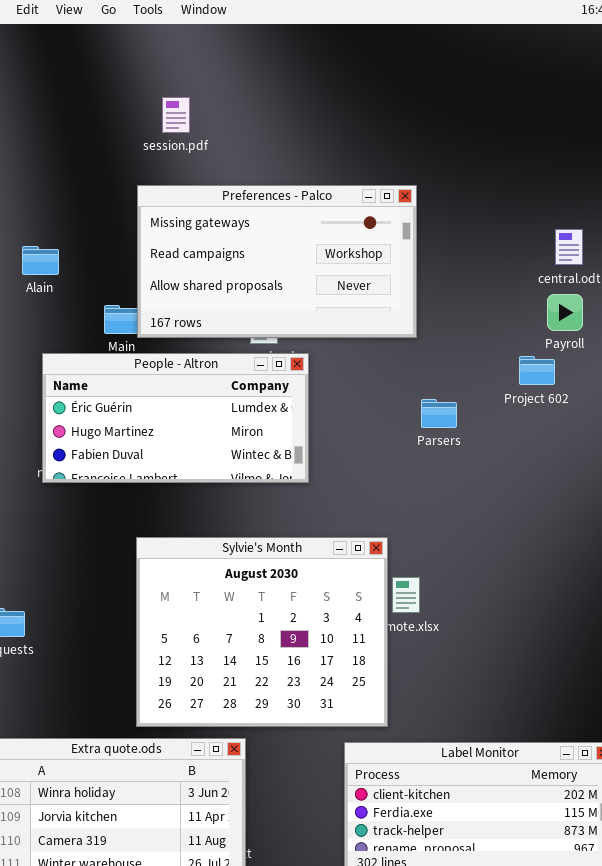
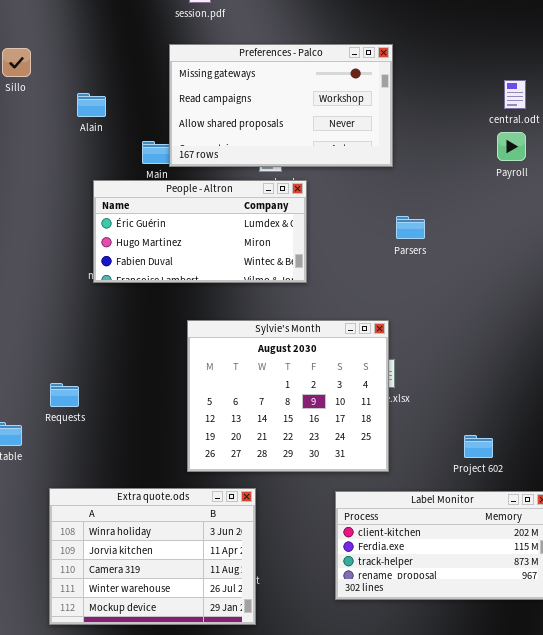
Project 602: [519,356,555,385] -> [464,435,493,458], moved
Sylvie's Month: [136,537,388,727] -> [187,320,389,472], moved

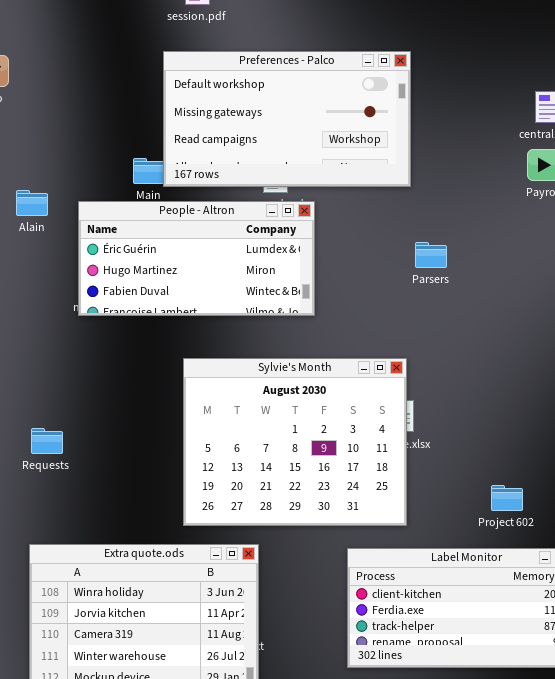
Preferences - Palco: [169,44,393,167] -> [163,51,411,187], scrolled up 1 row
Alain: [77,93,106,117] -> [16,190,48,216], moved

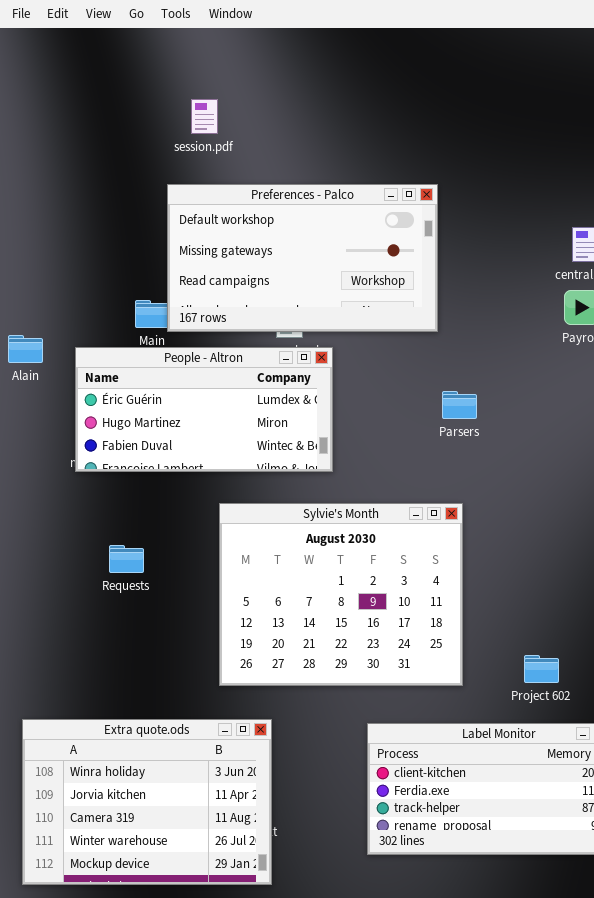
Sylvie's Month: [183,358,407,526] -> [219,503,463,686], moved
Requests: [31,428,63,454] -> [109,545,144,573], moved

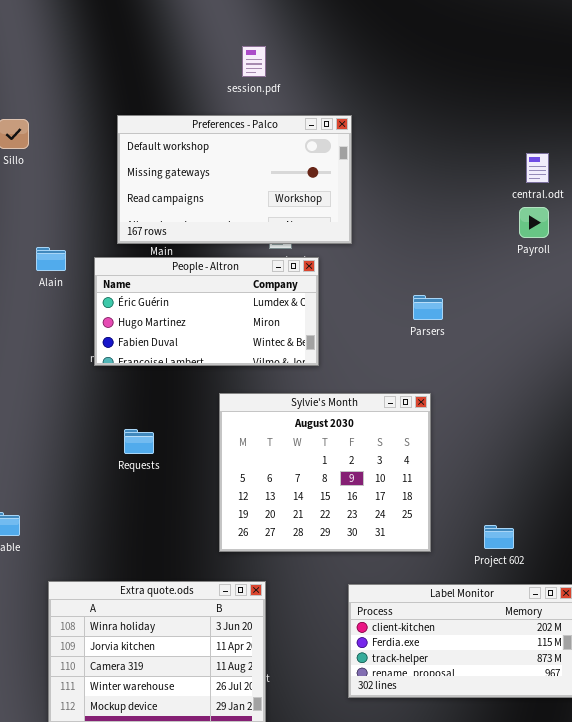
session.pdf: [191,99,218,134] -> [242,46,266,77], moved
Preferences - Palco: [167,184,438,332] -> [117,115,352,244], moved

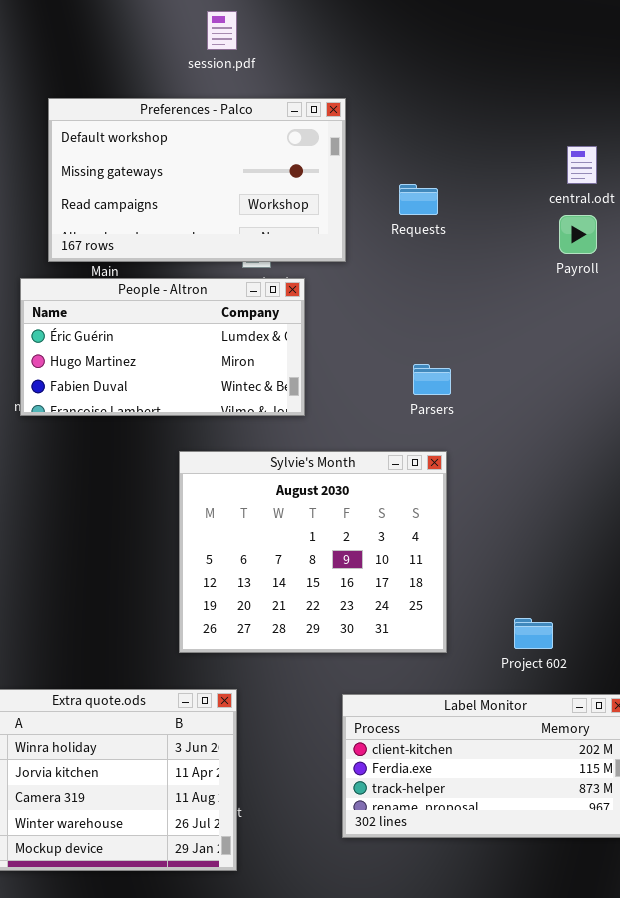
Parsers: [413,295,443,320] -> [413,364,451,395], moved
Requests: [124,429,154,454] -> [399,184,438,215], moved

